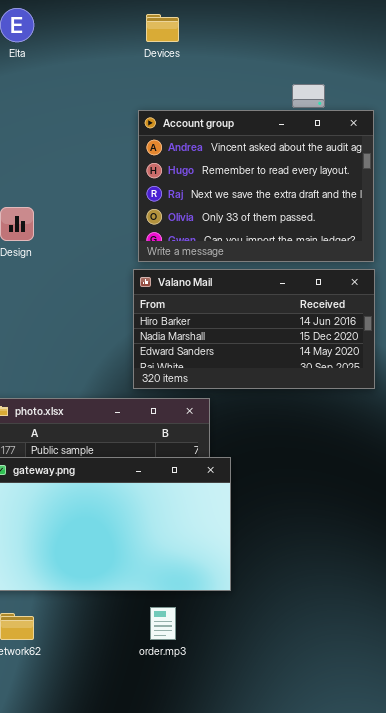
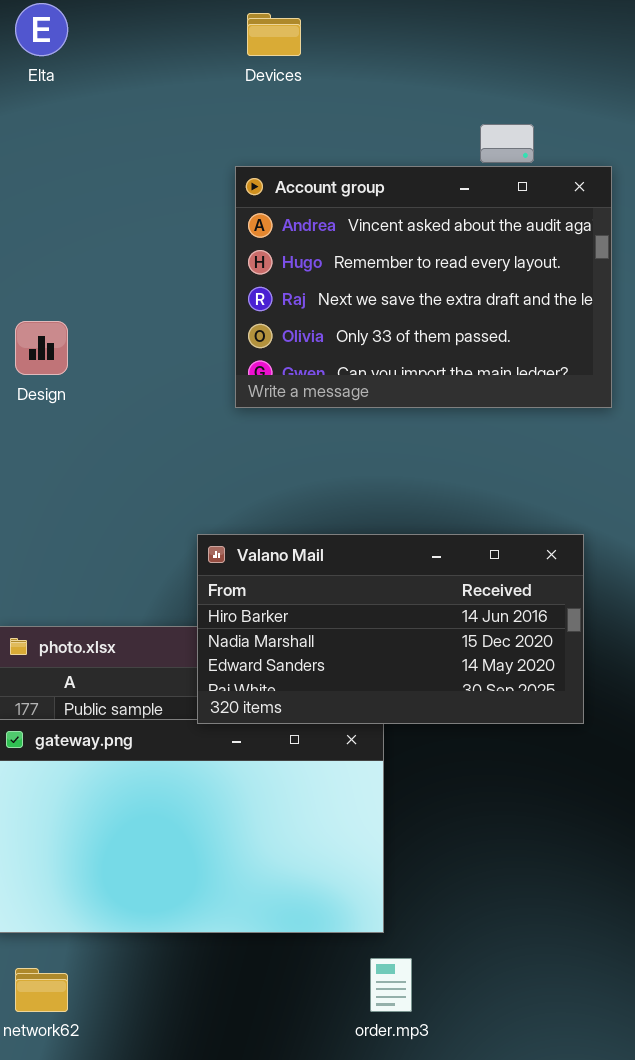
Valano Mail: [133,269,375,389] -> [197,534,584,724], moved
order.mp3: [150,607,176,640] -> [370,958,412,1012], moved

